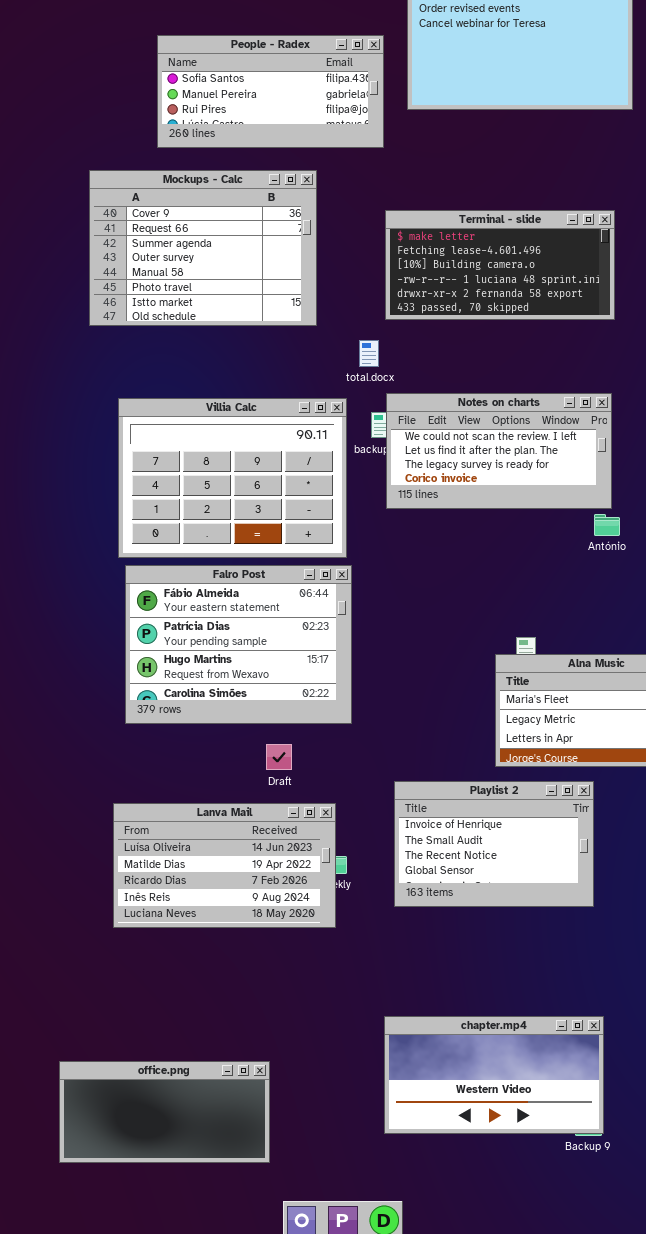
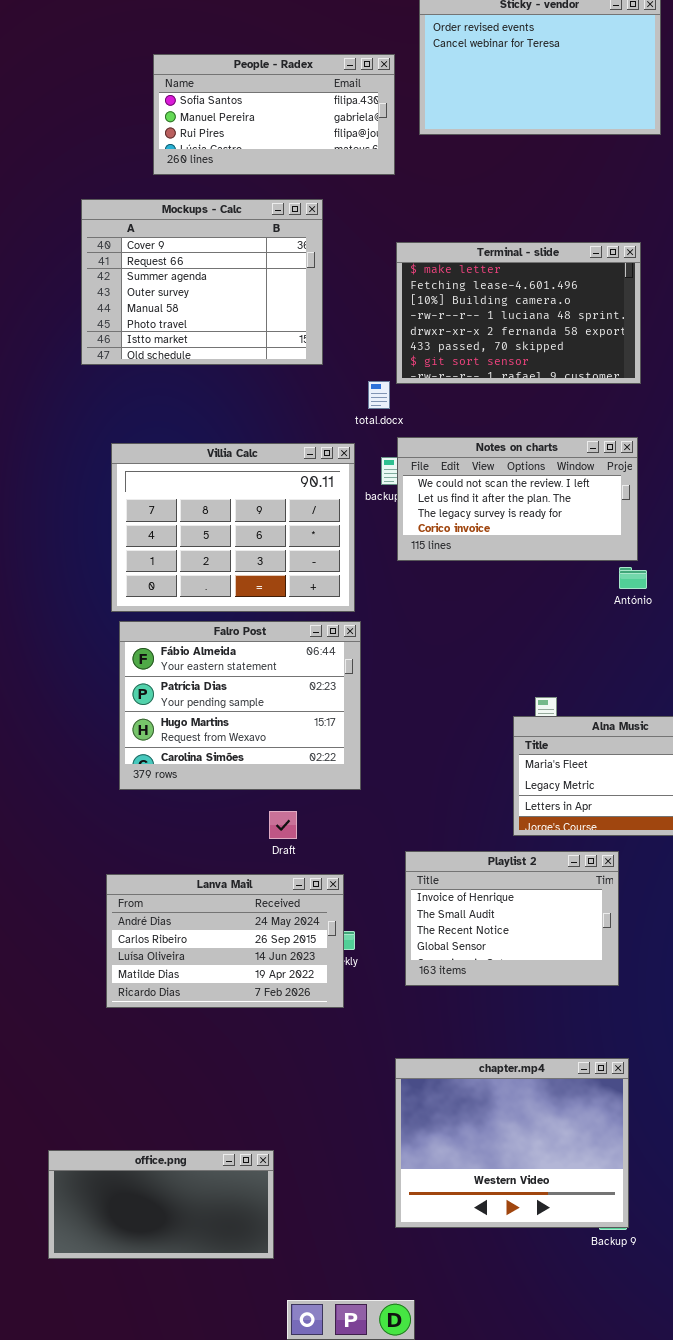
Terminal - slide: [385,210,615,320] -> [396,242,641,384], resized
Lanva Mail: [113,803,336,928] -> [106,874,344,1008], scrolled up 2 rows
chapter.mp4: [384,1016,604,1134] -> [395,1058,629,1228], resized

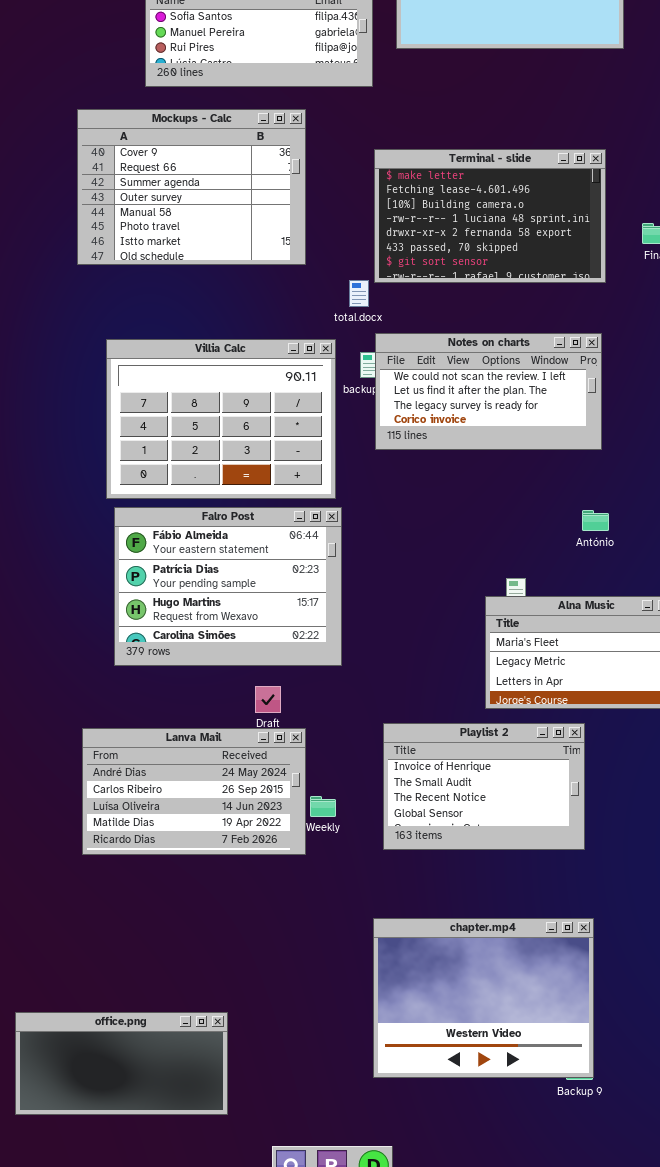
António: [619,567,647,589] -> [582,510,609,531], moved
Lanva Mail: [106,874,344,1008] -> [82,728,306,855], moved
office.png: [48,1150,274,1259] -> [15,1012,228,1115], moved

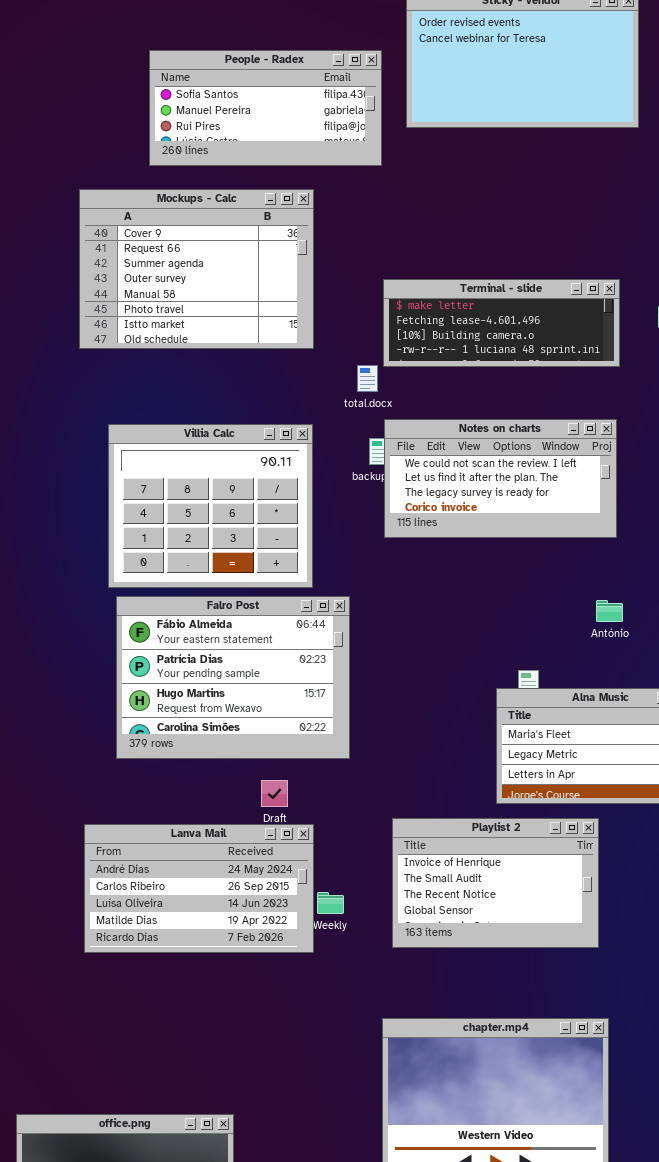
Terminal - slide: [374,149,606,283] -> [383,279,620,367], resized
Villia Calc: [106,339,336,499] -> [108,424,313,588], resized

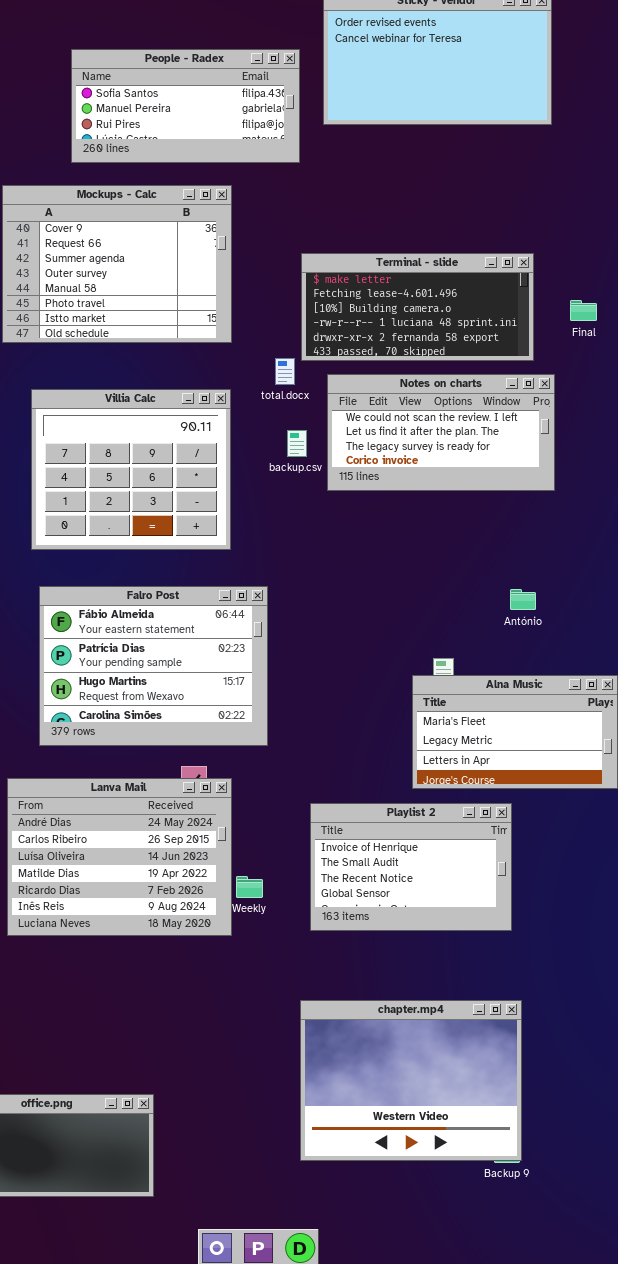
Terminal - slide: [383,279,620,367] -> [301,253,534,361], resized
Notes on charts: [384,419,617,538] -> [327,374,555,491], moved
Villia Calc: [108,424,313,588] -> [31,389,231,550], moved
Lanva Mail: [84,824,314,953] -> [7,778,232,936], resized

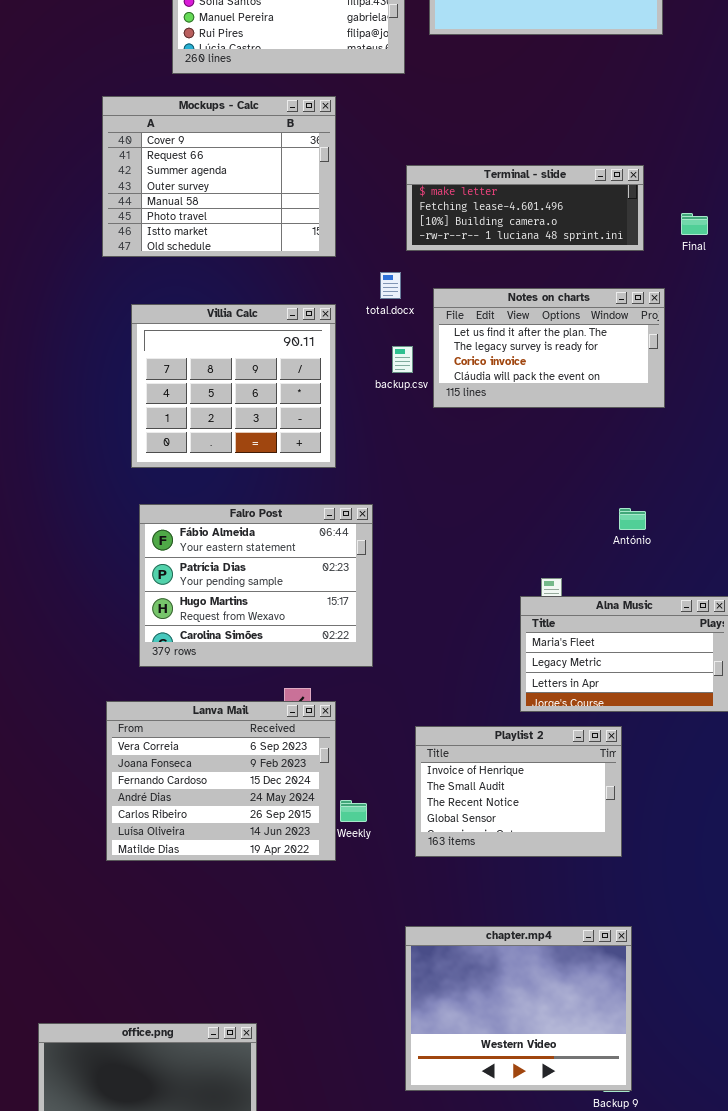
Terminal - slide: [301,253,534,361] -> [406,165,644,251], resized
Notes on charts: [327,374,555,491] -> [433,288,665,408], scrolled down 1 row
Lanva Mail: [7,778,232,936] -> [106,701,336,861], scrolled up 3 rows

